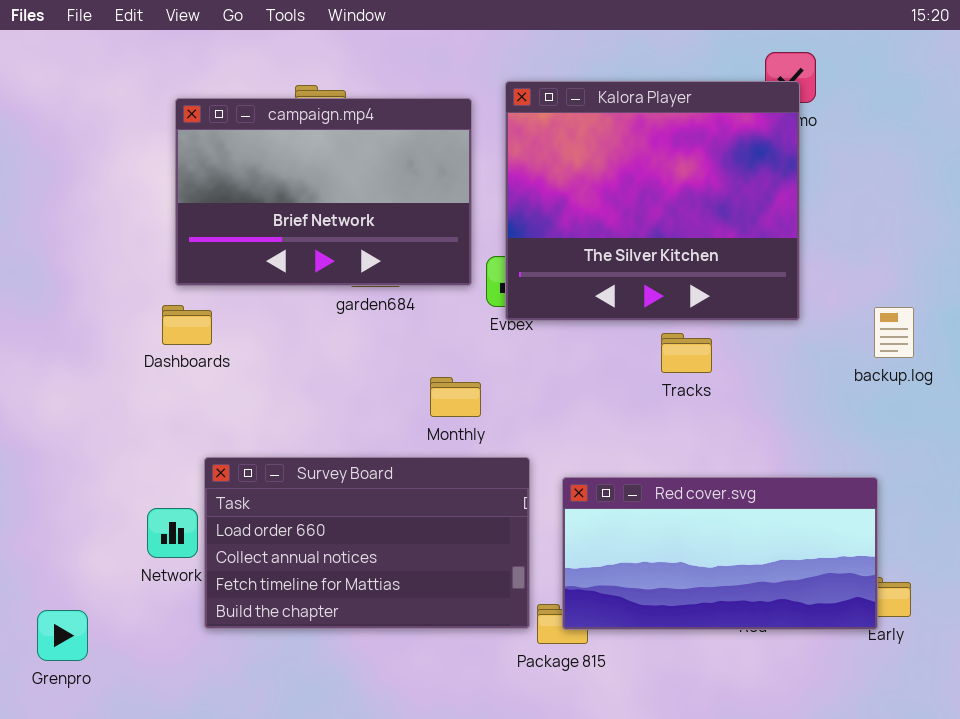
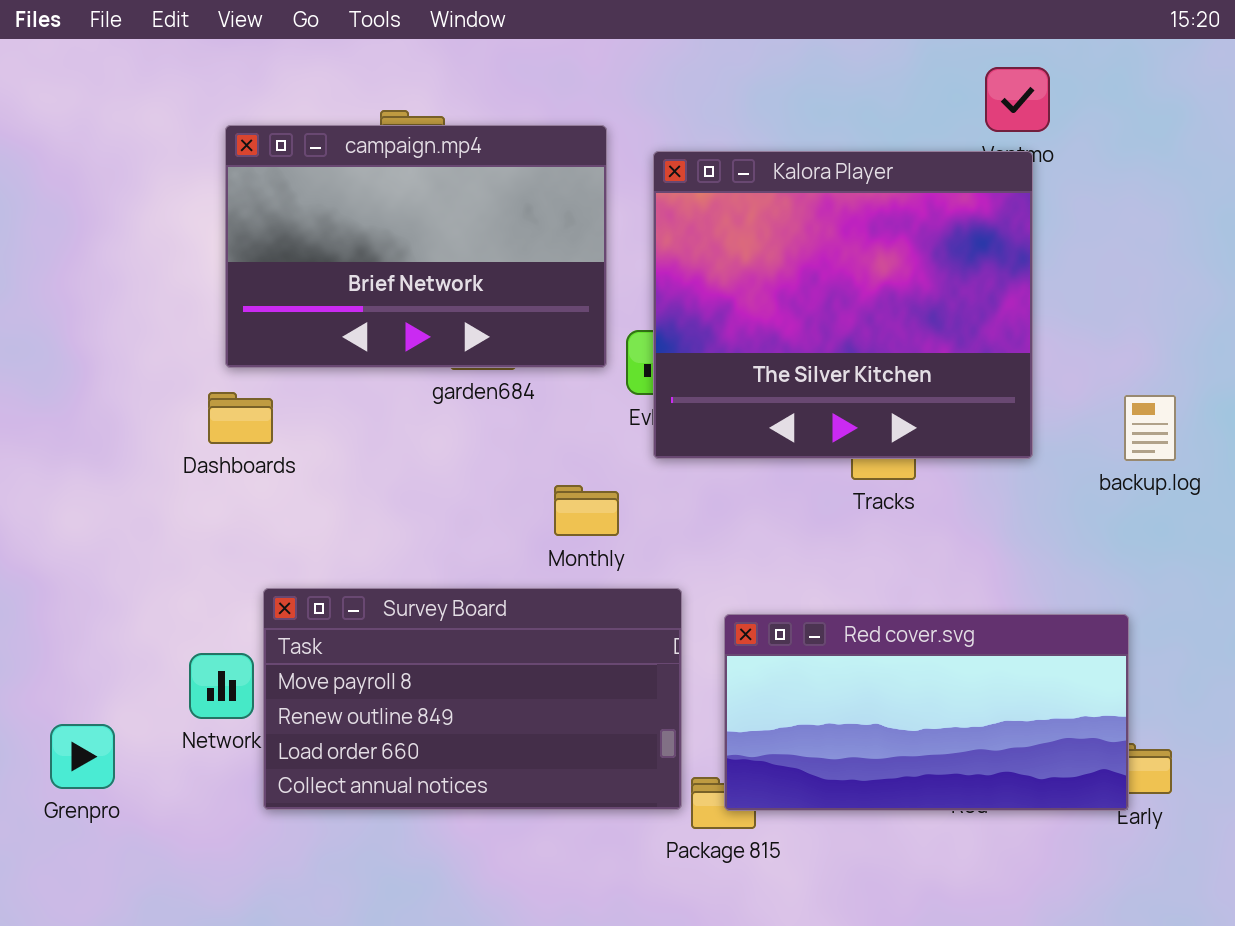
Kalora Player: [505,81,800,321] -> [653,151,1033,459], moved
Survey Board: [204,457,530,629] -> [263,588,682,810], scrolled up 2 rows
Grenpro: [37,610,88,661] -> [50,724,115,789], moved

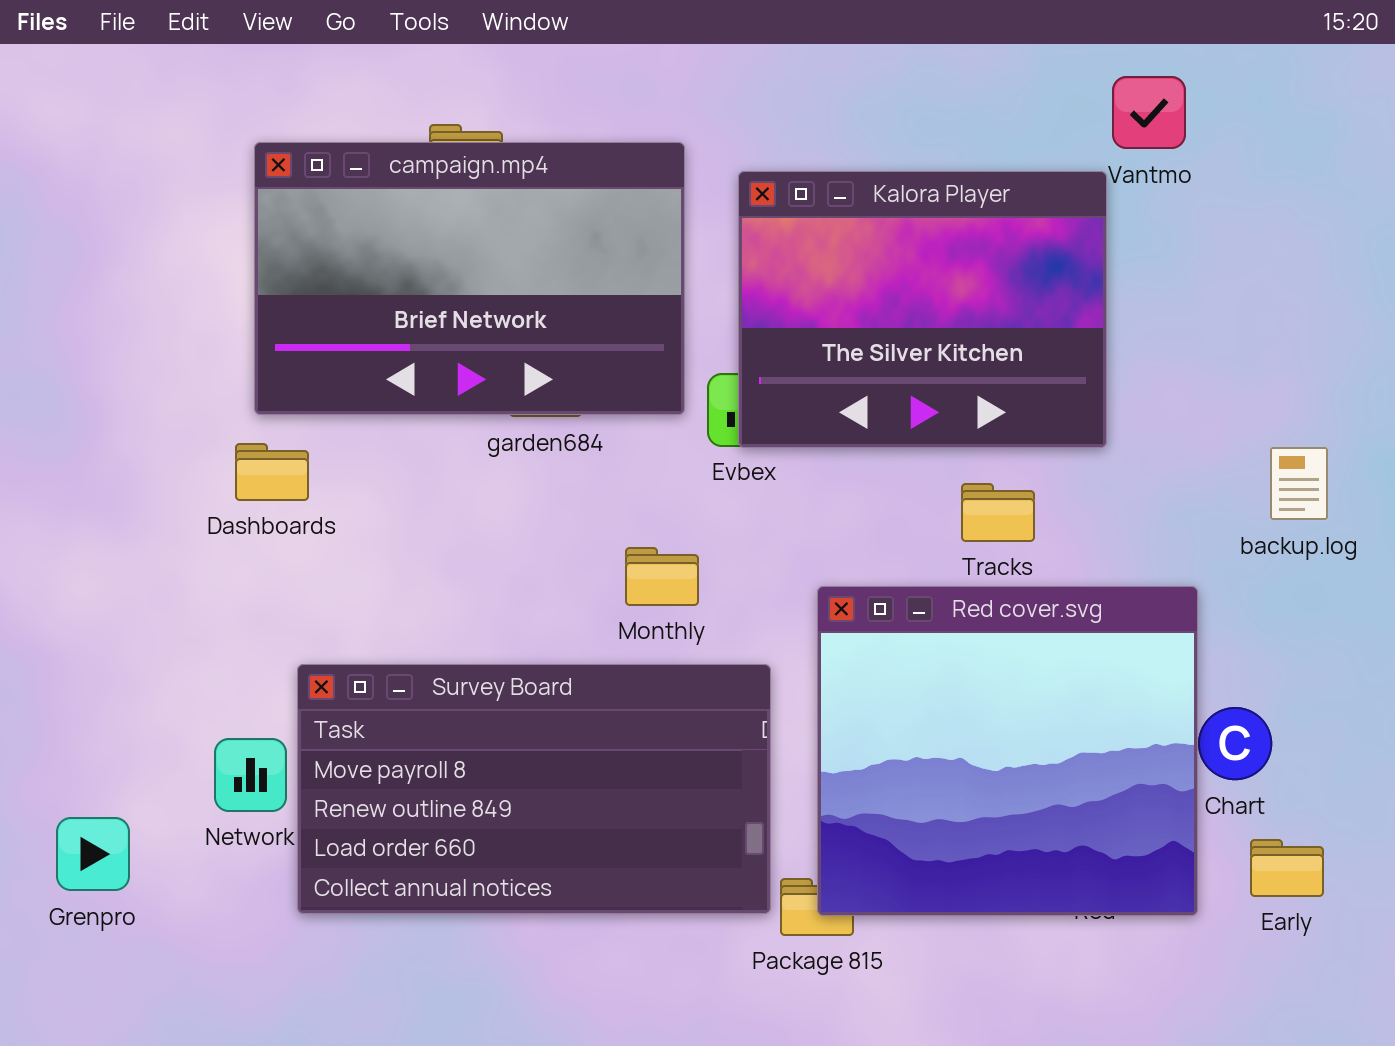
Kalora Player: [653,151,1033,459] -> [738,171,1107,448], resized
Red cover.svg: [724,614,1129,811] -> [817,586,1198,916], resized

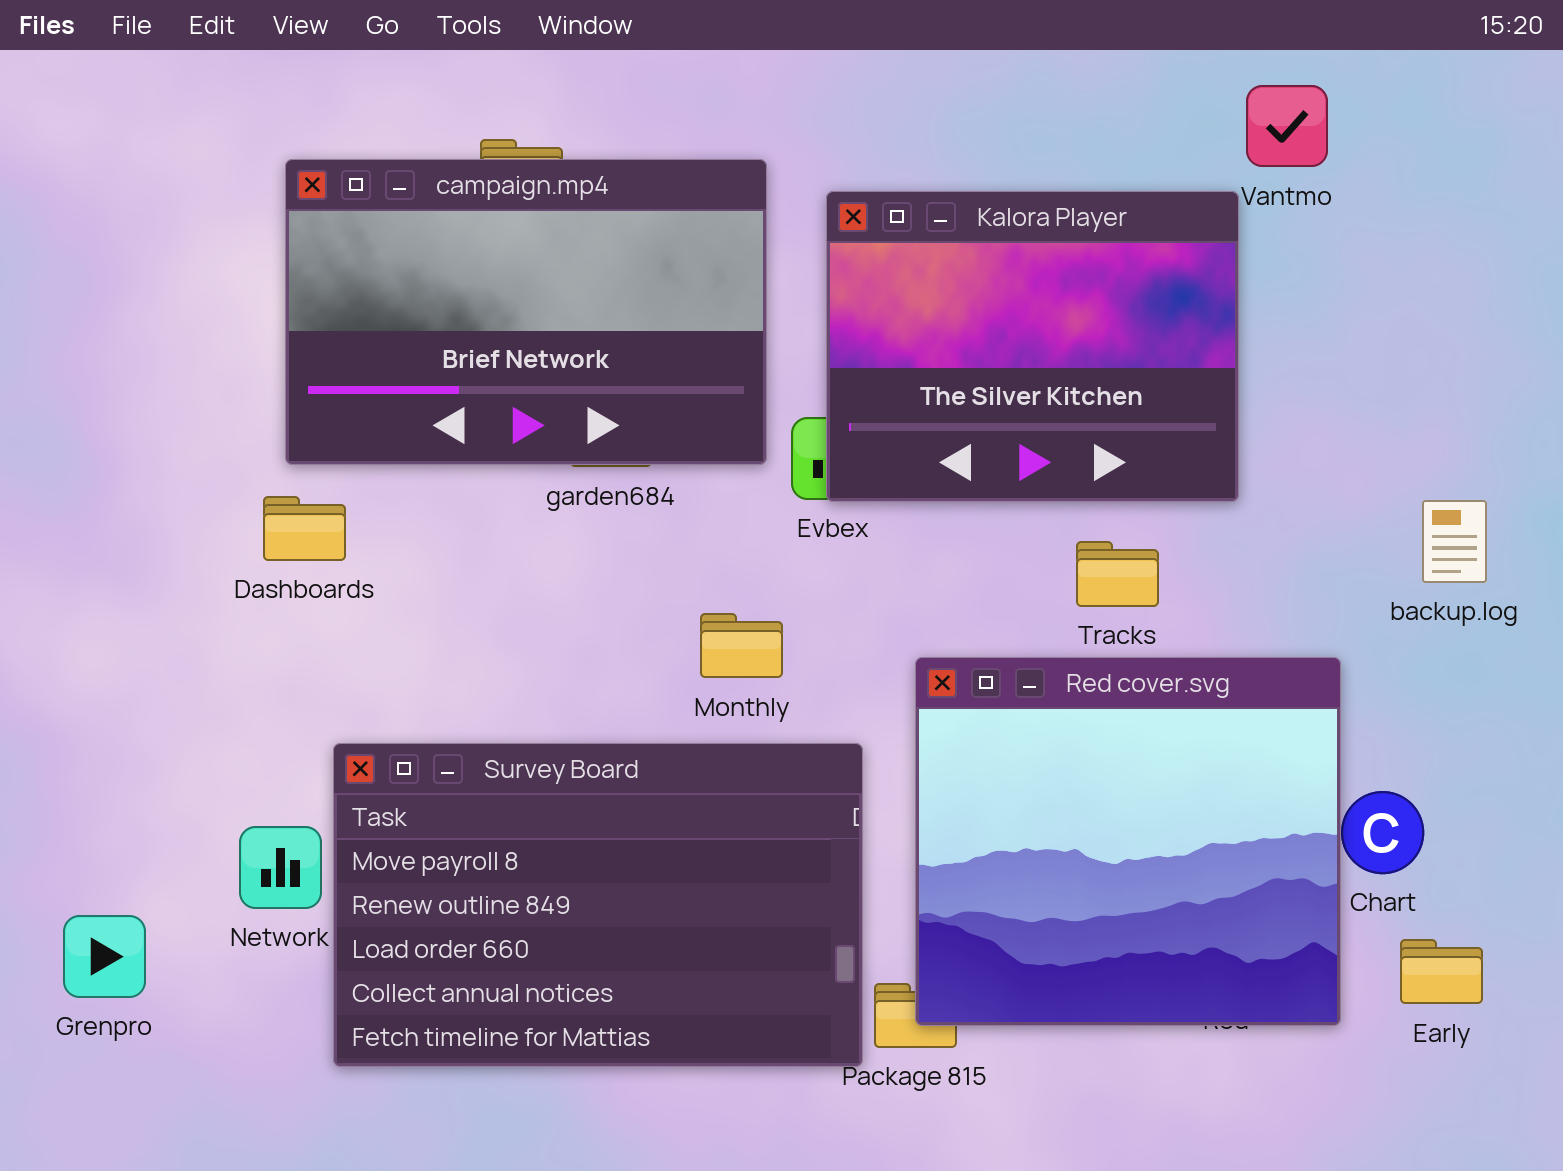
Survey Board: [297,664,771,914] -> [333,743,863,1067], resized

